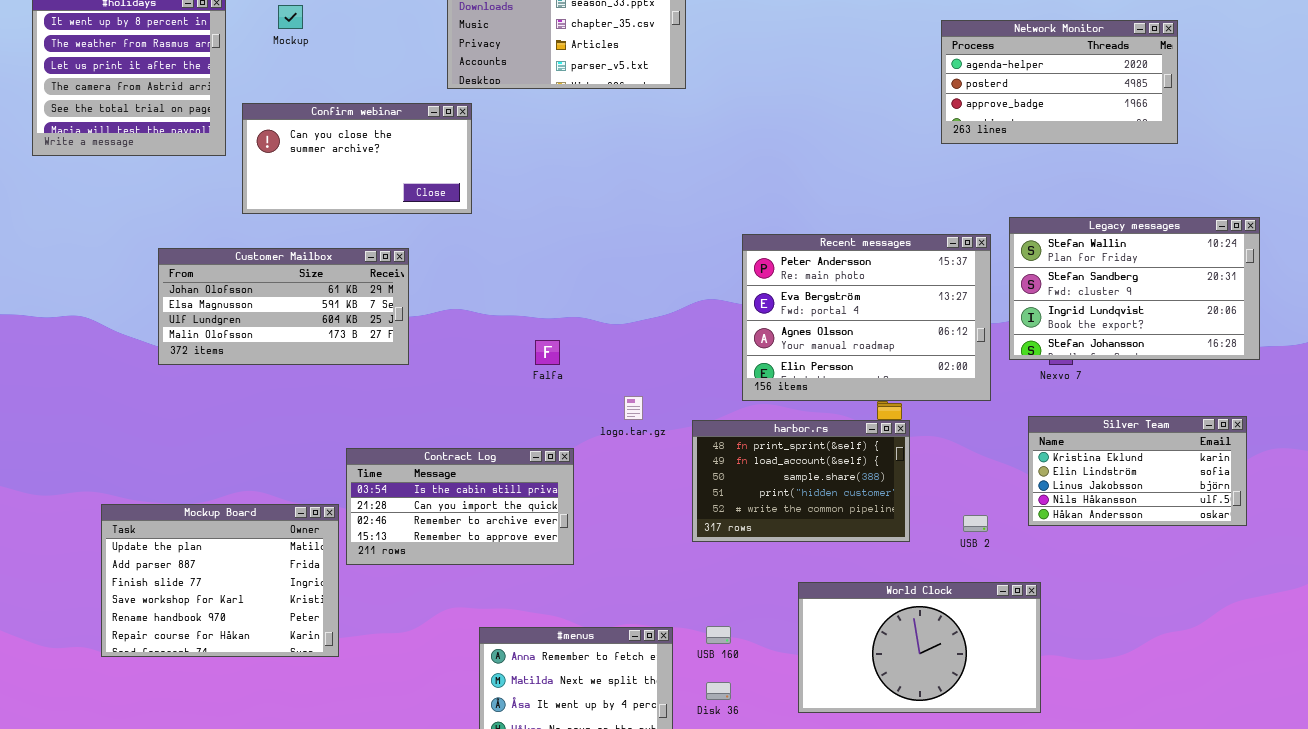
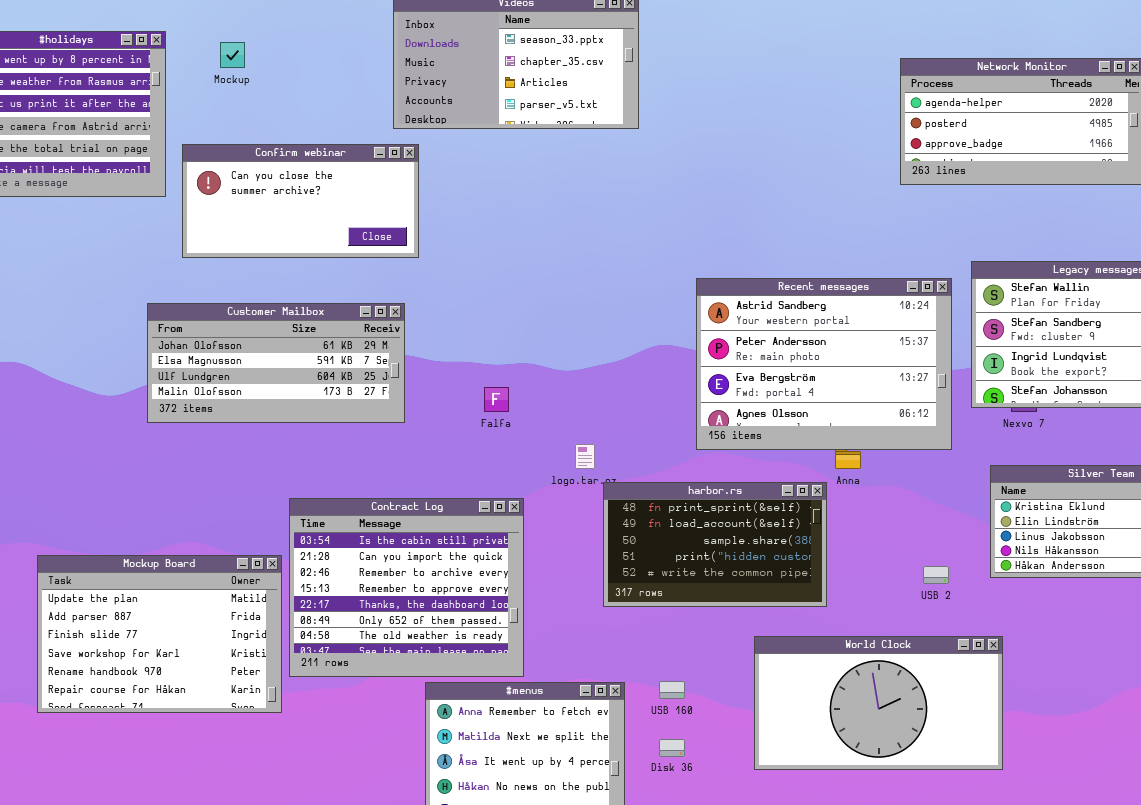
Recent messages: [742,234,991,401] -> [696,278,952,450], scrolled up 1 row
Customer Mailbox: [158,248,409,365] -> [147,303,405,423], moved
harbor.rs: [692,420,910,542] -> [603,482,827,607], moved
Contract Log: [346,448,574,565] -> [289,498,524,677], resized

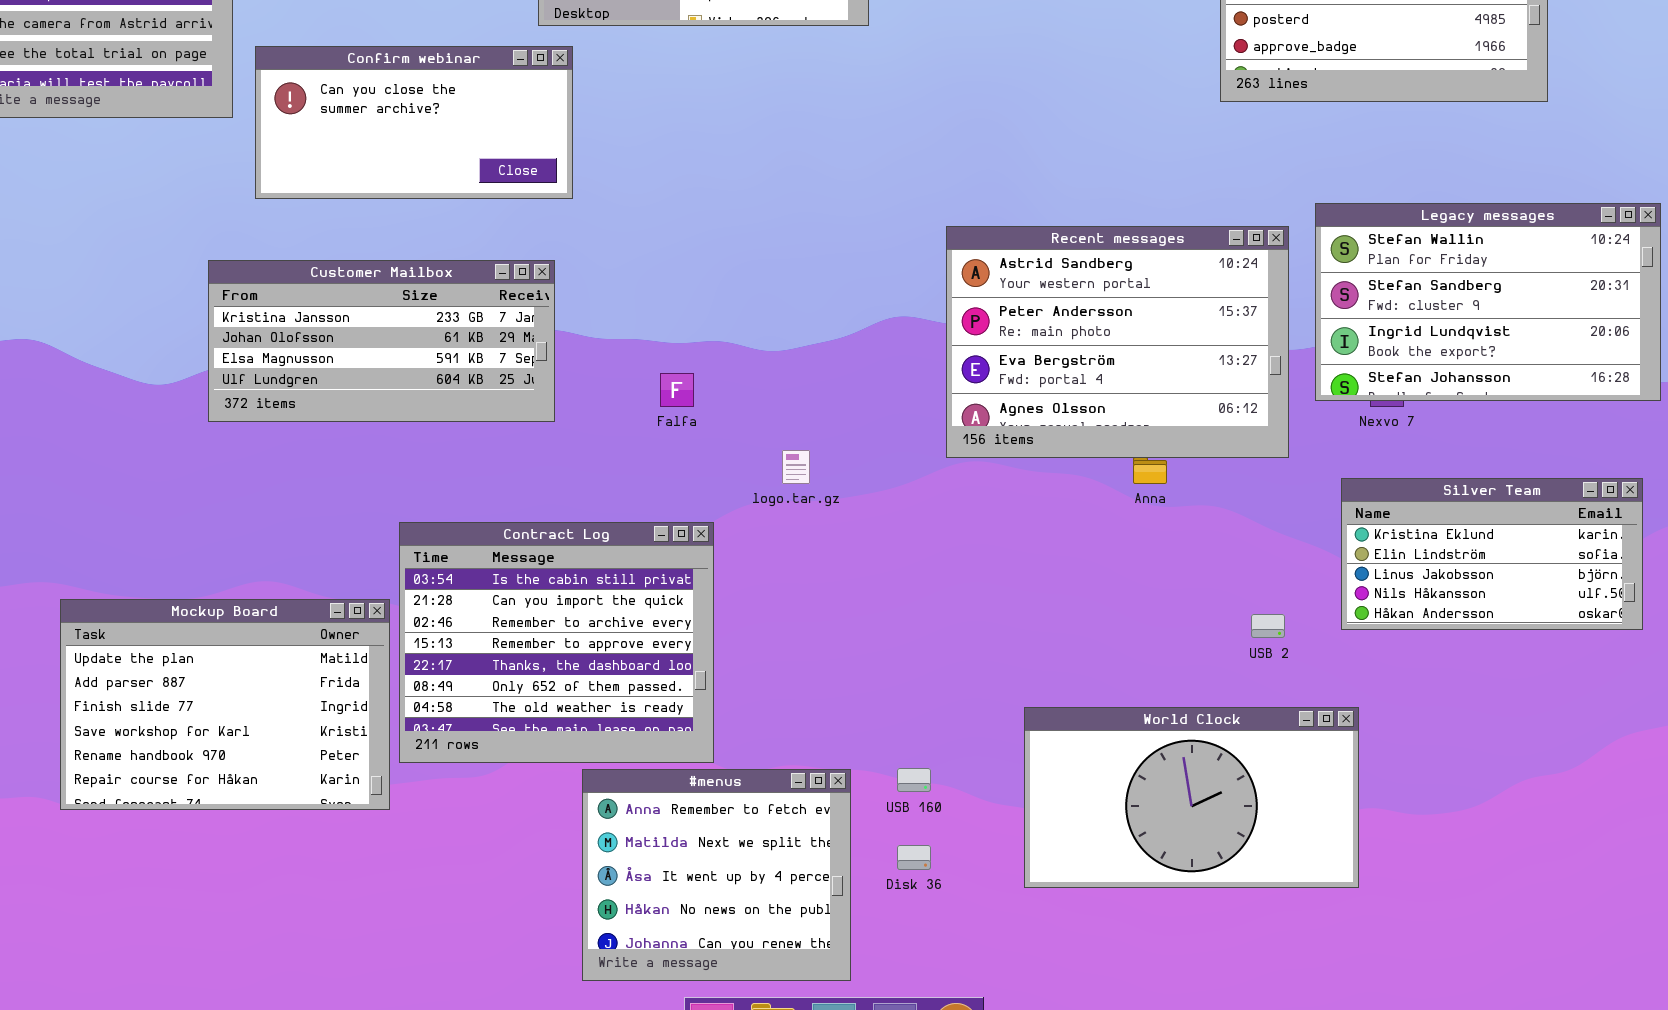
Customer Mailbox: [147,303,405,423] -> [208,260,555,422], scrolled up 1 row
harbor.rs: [603,482,827,607] -> none, closed

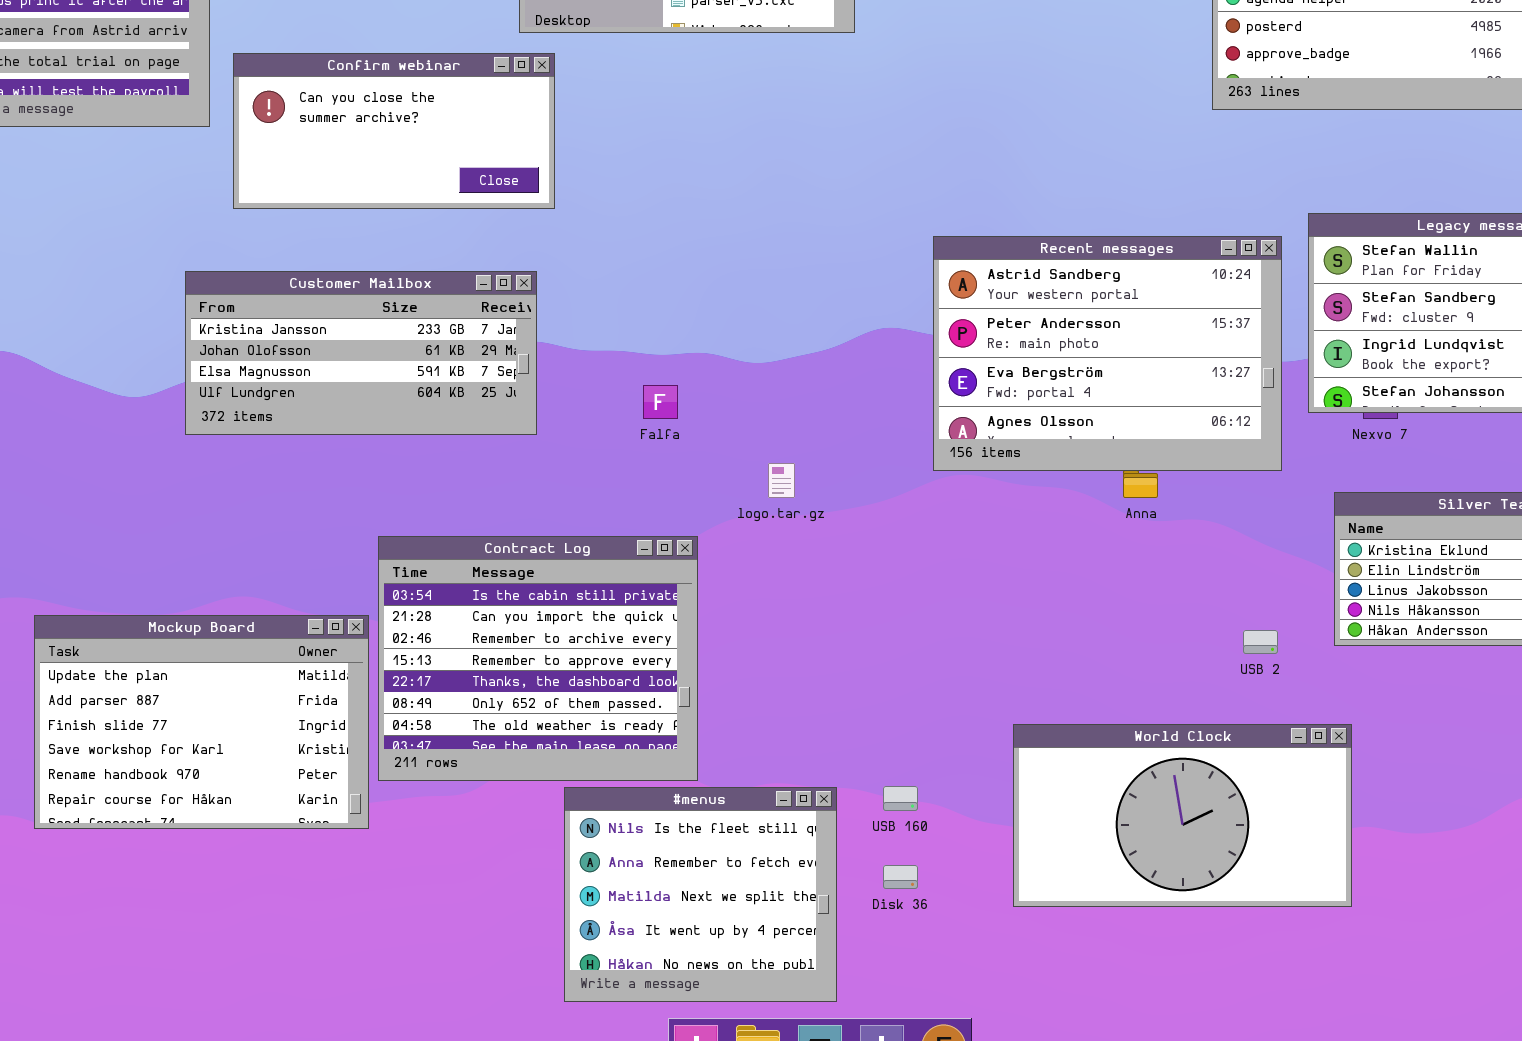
#menus: [582,769,851,981] -> [564,787,837,1002], scrolled up 1 row

